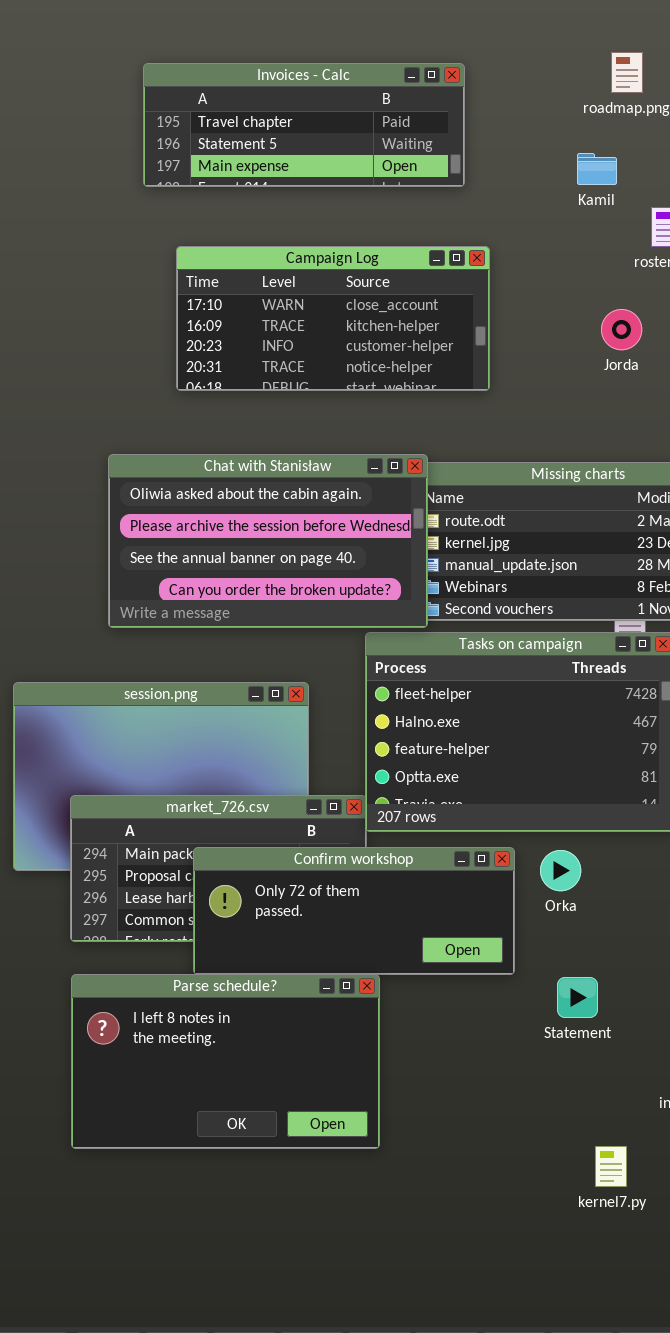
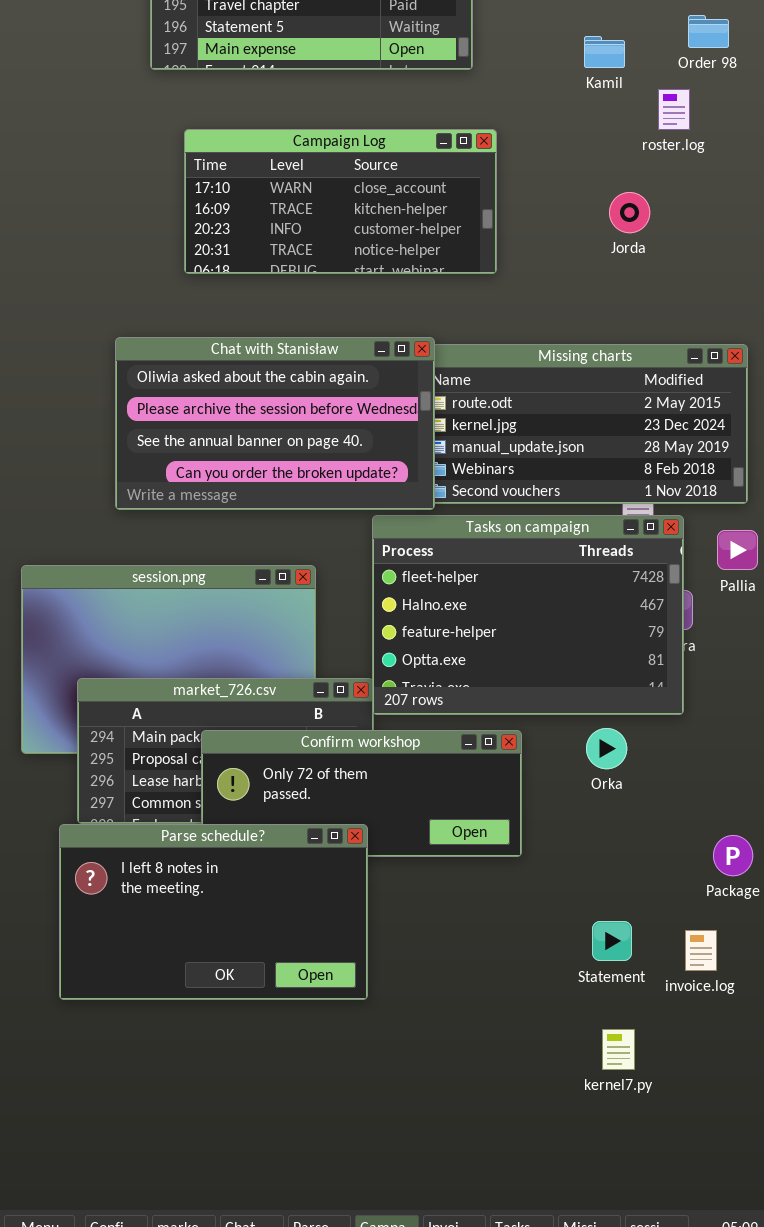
Orka: [540,850,581,891] -> [586,728,627,769], moved
Parse schedule?: [71,974,380,1149] -> [59,824,368,1000], moved
Statement: [557,977,598,1018] -> [592,921,632,961], moved

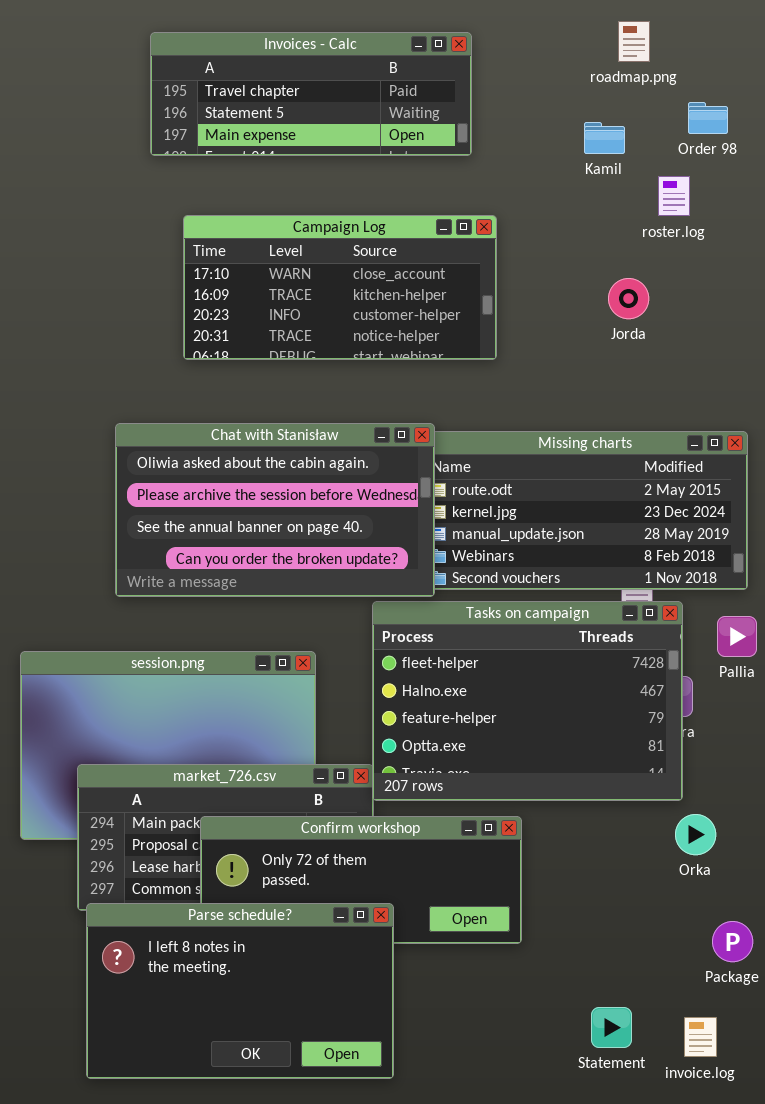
Orka: [586,728,627,769] -> [675,814,716,855], moved
Parse schedule?: [59,824,368,1000] -> [86,903,394,1079], moved

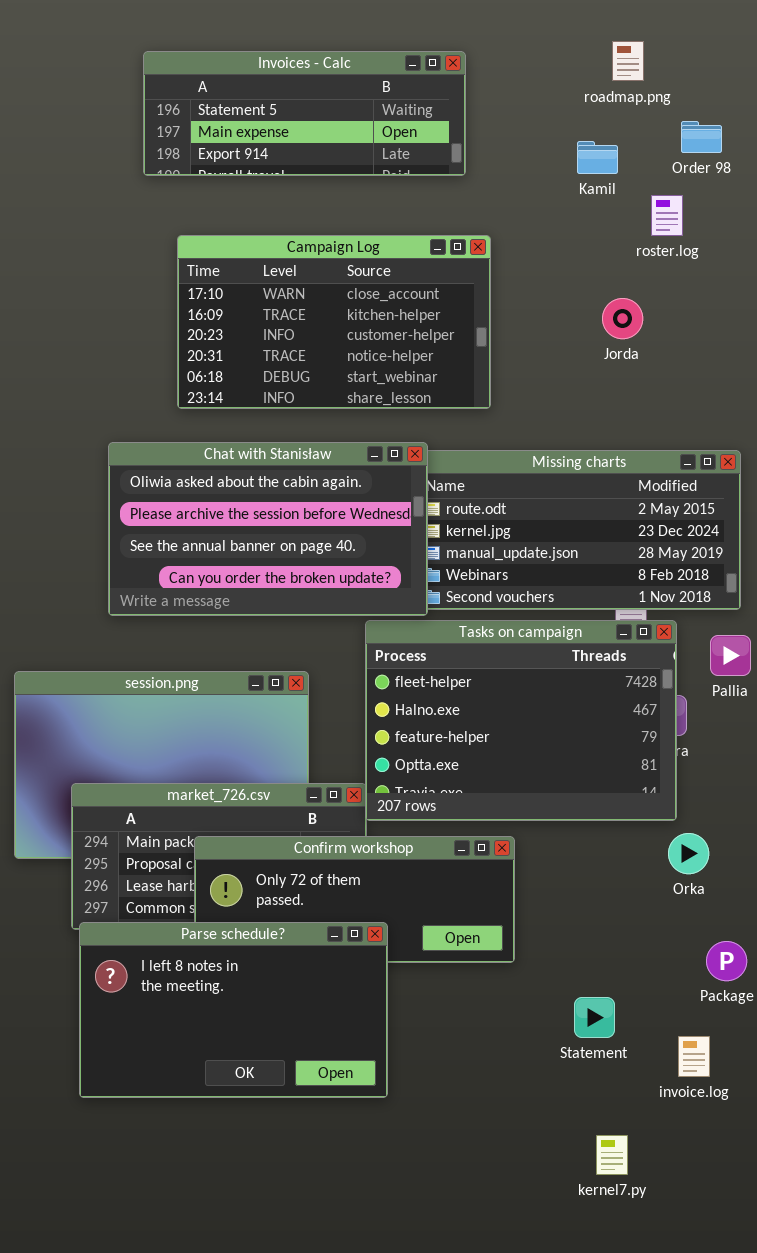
Invoices - Calc: [150,32,472,156] -> [143,51,466,176], scrolled down 1 row
Campaign Log: [183,215,497,360] -> [177,235,491,409], resized
Statement: [591,1007,632,1048] -> [574,997,615,1038], moved

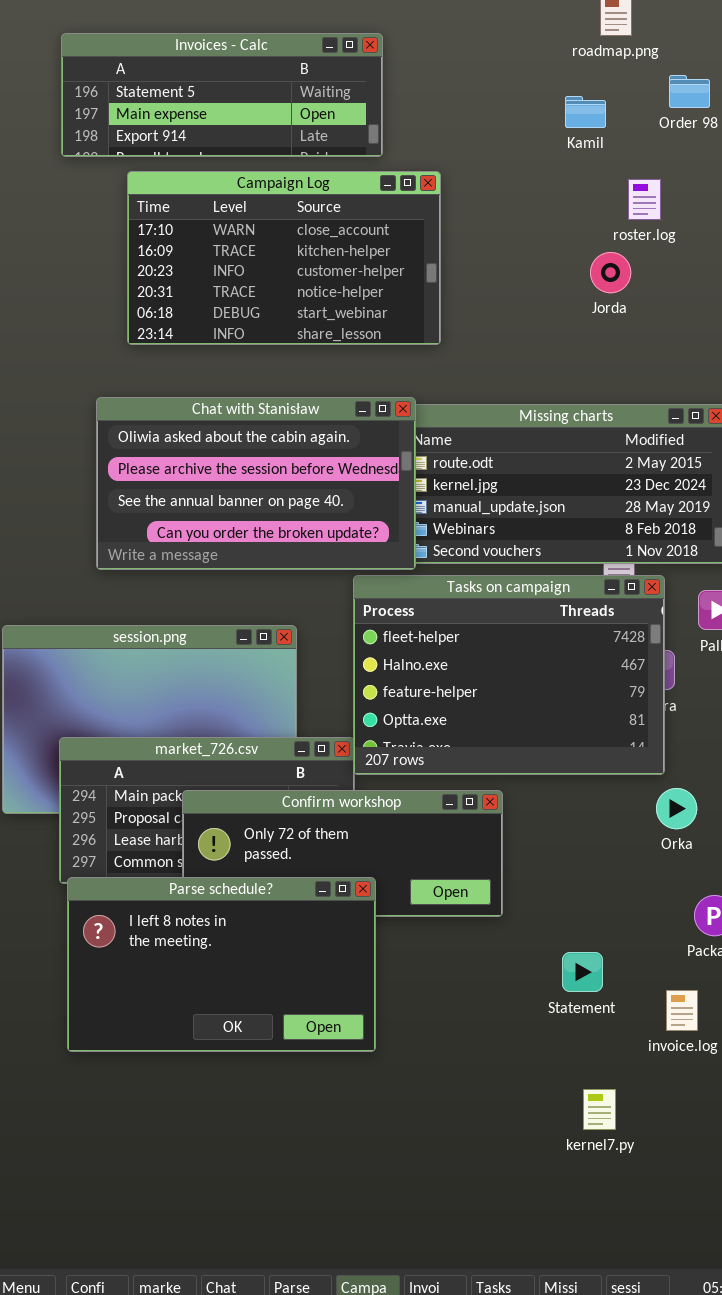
Invoices - Calc: [143,51,466,176] -> [61,33,383,157], moved
roster.log: [651,195,683,236] -> [628,179,661,220], moved
Campaign Log: [177,235,491,409] -> [127,171,441,345], moved

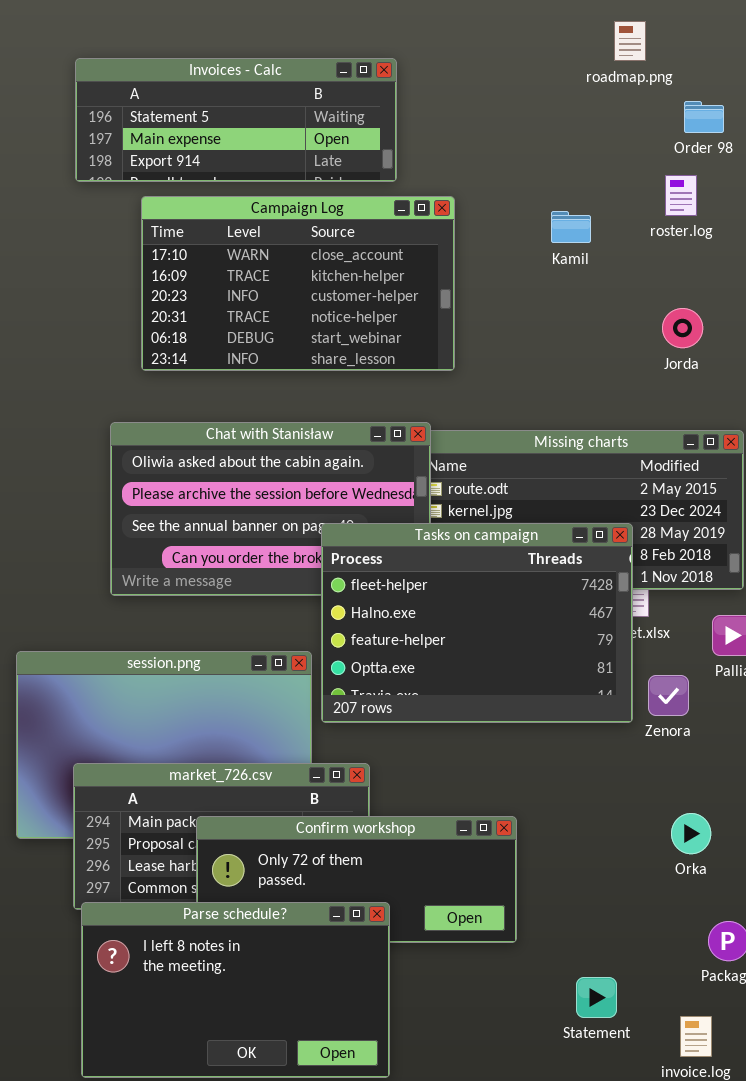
Kamil: [565,96,606,128] -> [551,211,591,243], moved
roster.log: [628,179,661,220] -> [665,175,697,216], moved
Jorda: [590,252,631,293] -> [662,308,703,348], moved
Tasks on campaign: [353,575,665,775] -> [321,523,633,723], moved

